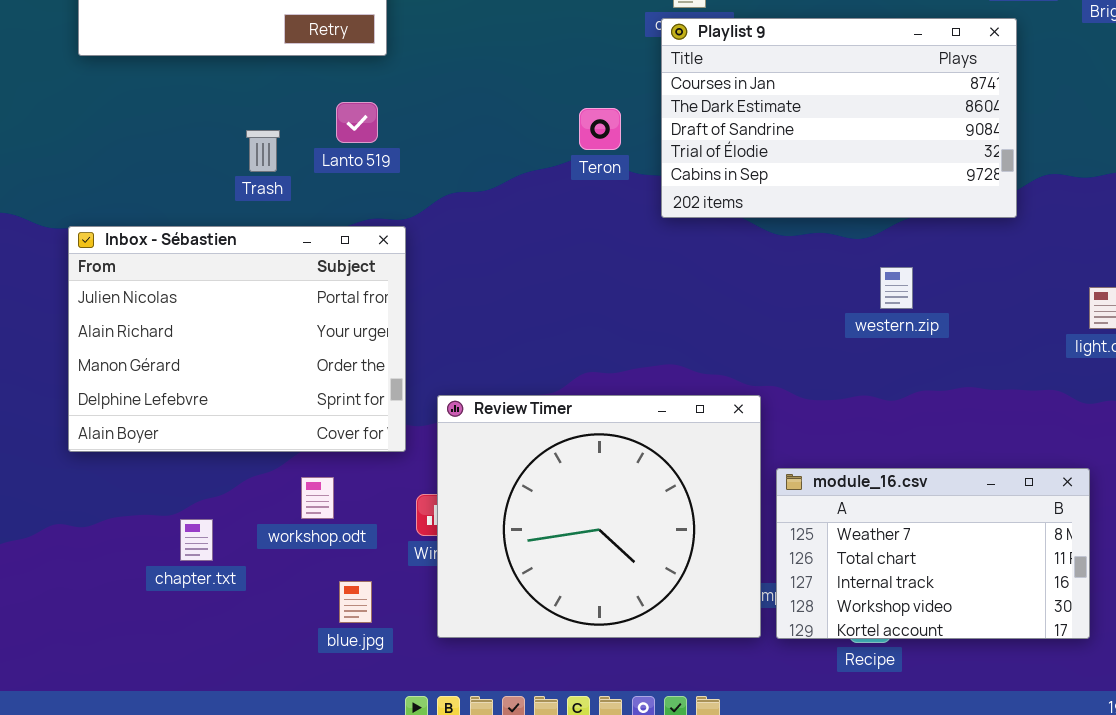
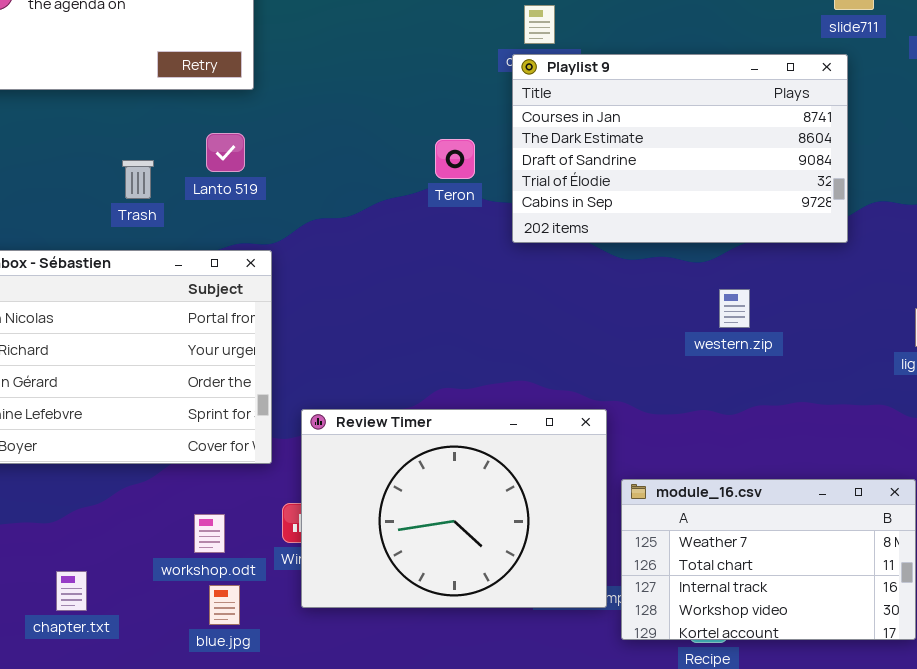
Review Timer: [437,395,761,638] -> [301,409,607,608], resized
workshop.odt: [301,477,334,519] -> [194,514,225,553], moved
chapter.txt: [180,519,213,561] -> [56,571,87,611], moved

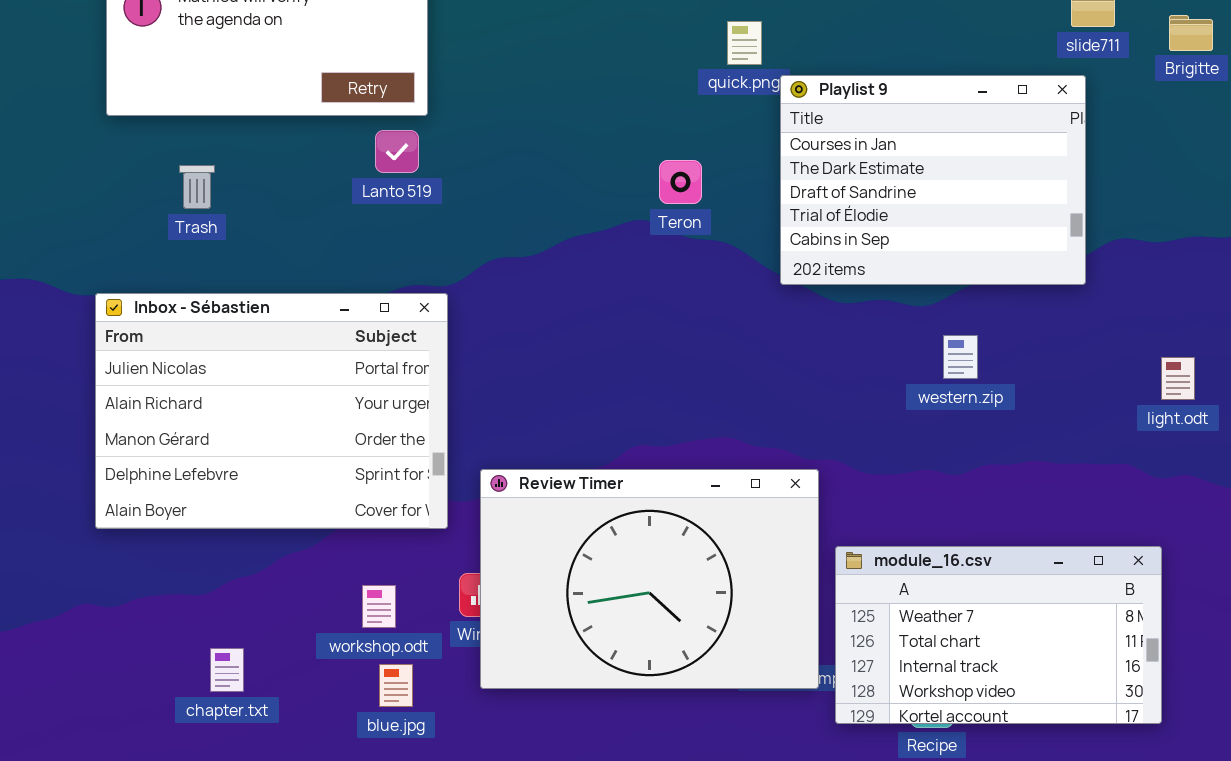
Playlist 9: [512,54,848,243] -> [780,75,1086,285], resized
Lanto 519: [206,133,245,172] -> [375,130,419,173], moved
Teron: [435,139,475,179] -> [659,160,702,204], moved
Trash: [122,160,154,199] -> [179,165,215,209], moved

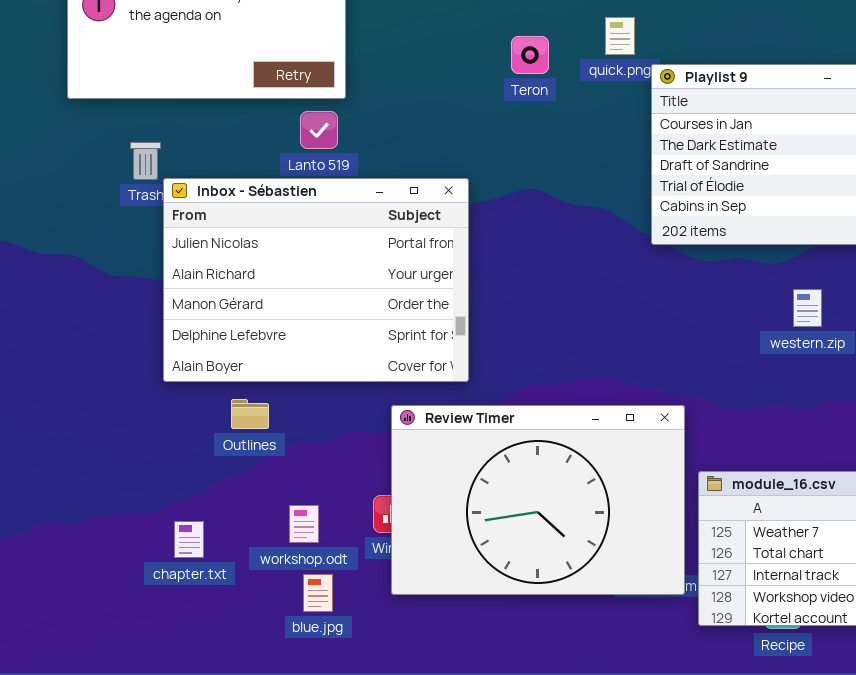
Teron: [659,160,702,204] -> [511,36,549,74], moved
Inbox - Sébastien: [95,293,448,529] -> [163,178,469,382], moved
chapter.txt: [210,648,244,692] -> [174,521,204,558], moved

